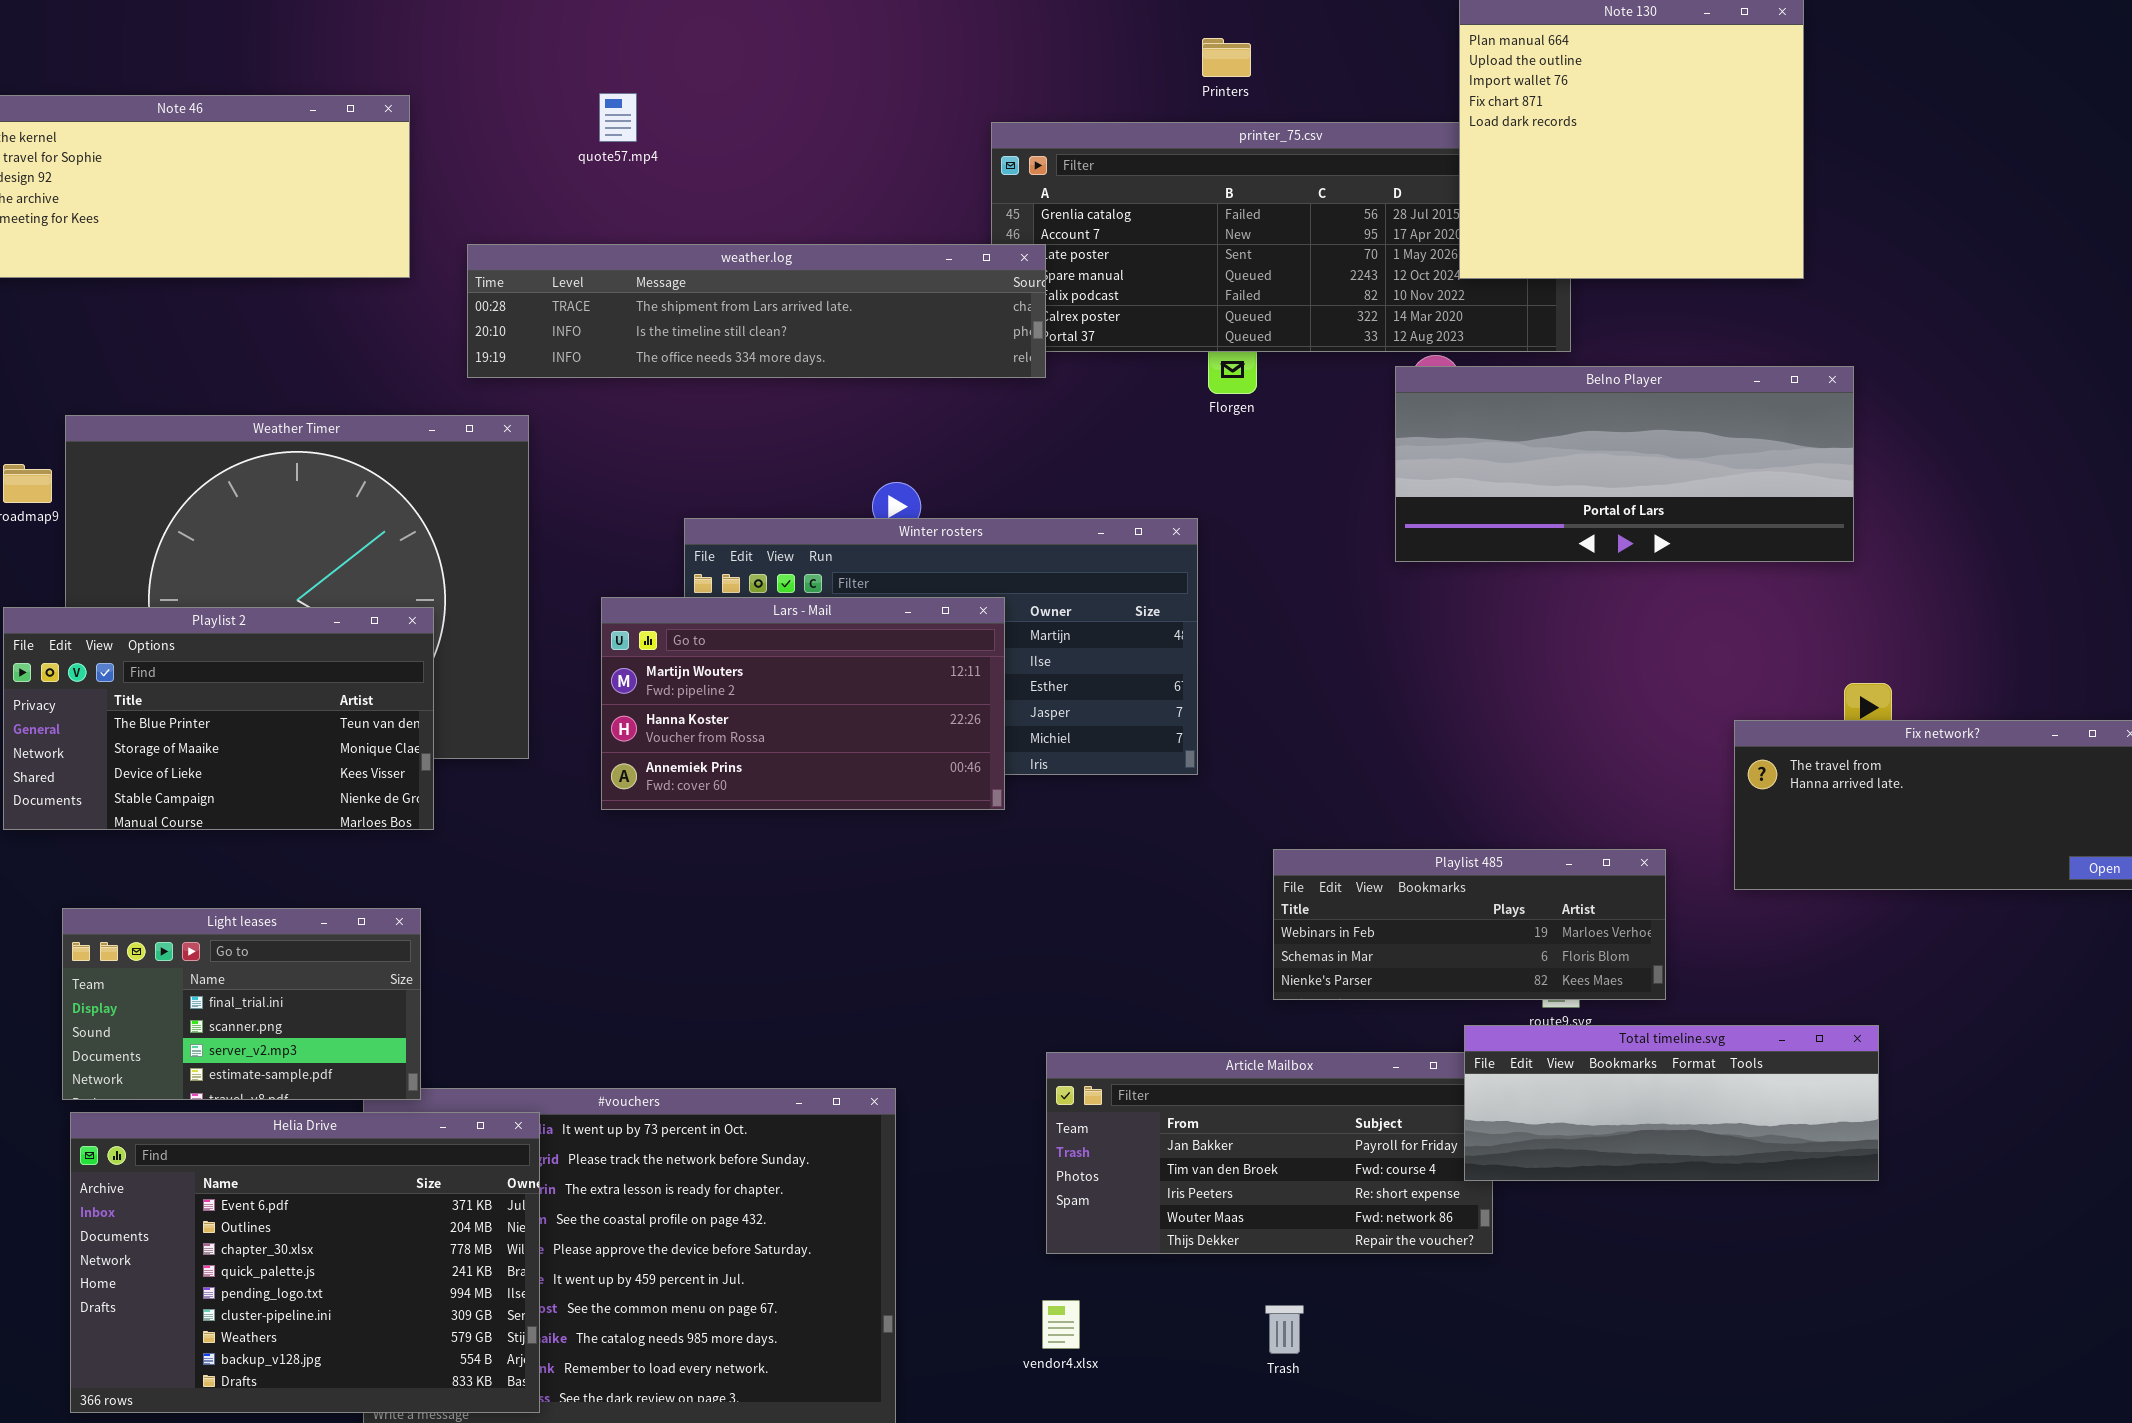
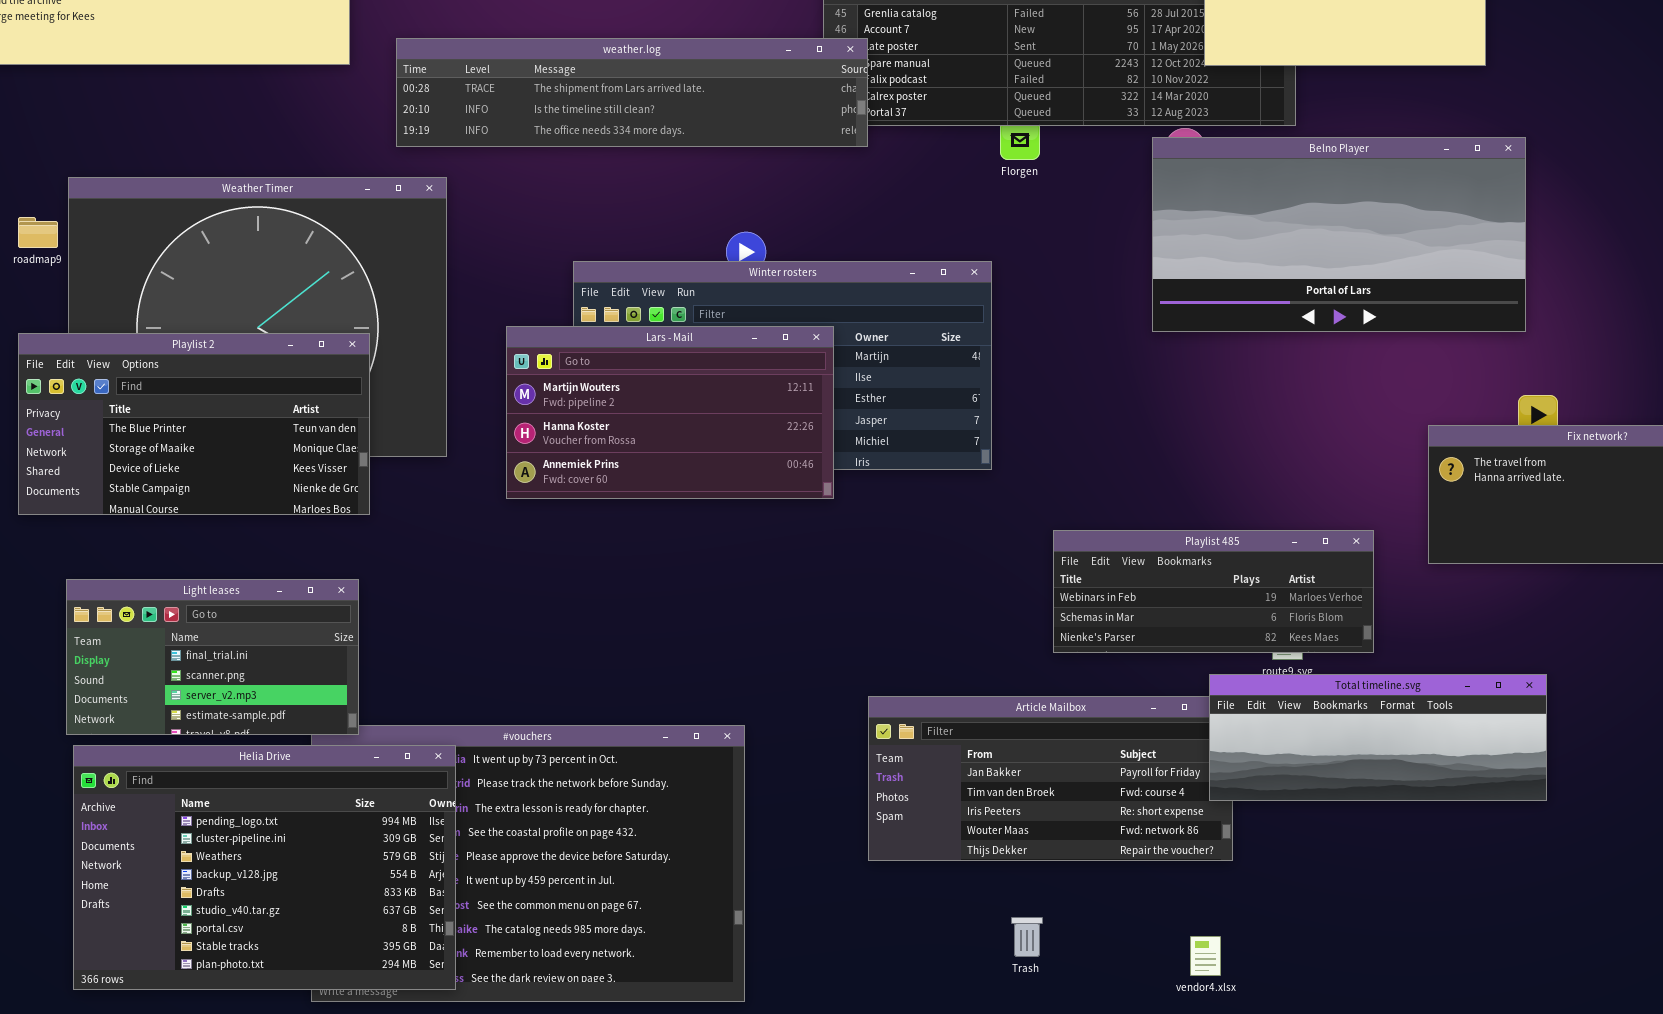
Belno Player: [1395,366,1854,562] -> [1152,137,1526,332], resized
Helia Drive: [70,1112,540,1413] -> [73,745,456,990], scrolled down 4 rows
vendor4.xlsx: [1042,1300,1080,1349] -> [1190,936,1221,976], moved
Trash: [1265,1305,1304,1354] -> [1011,917,1043,957], moved

